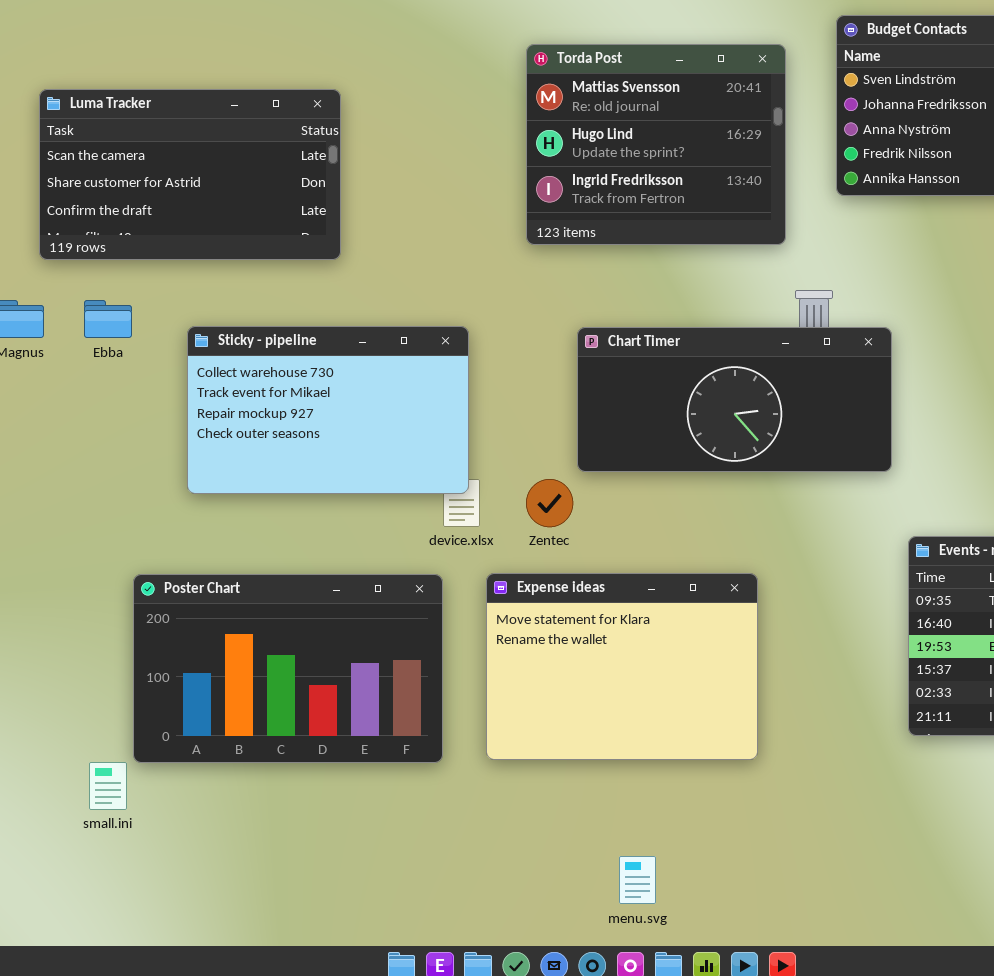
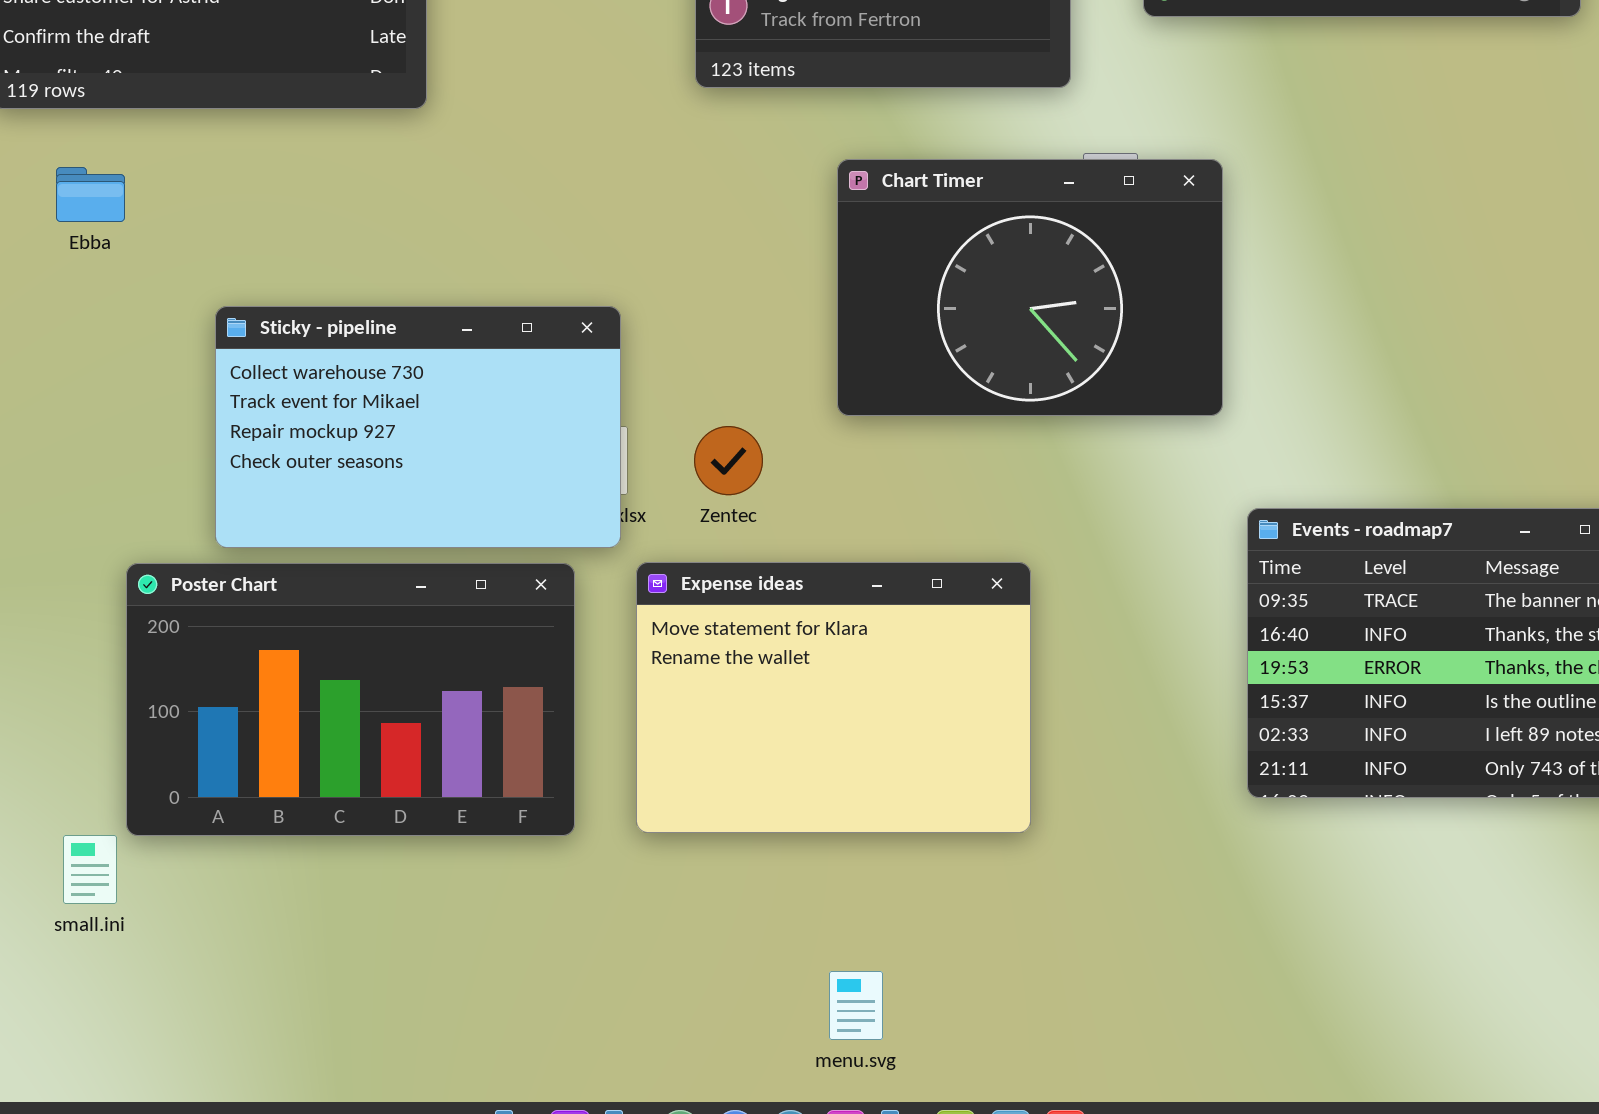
Sticky - pipeline: [187,326,469,494] -> [215,306,621,548], moved
Chart Timer: [577,327,892,472] -> [837,159,1223,416], resized

